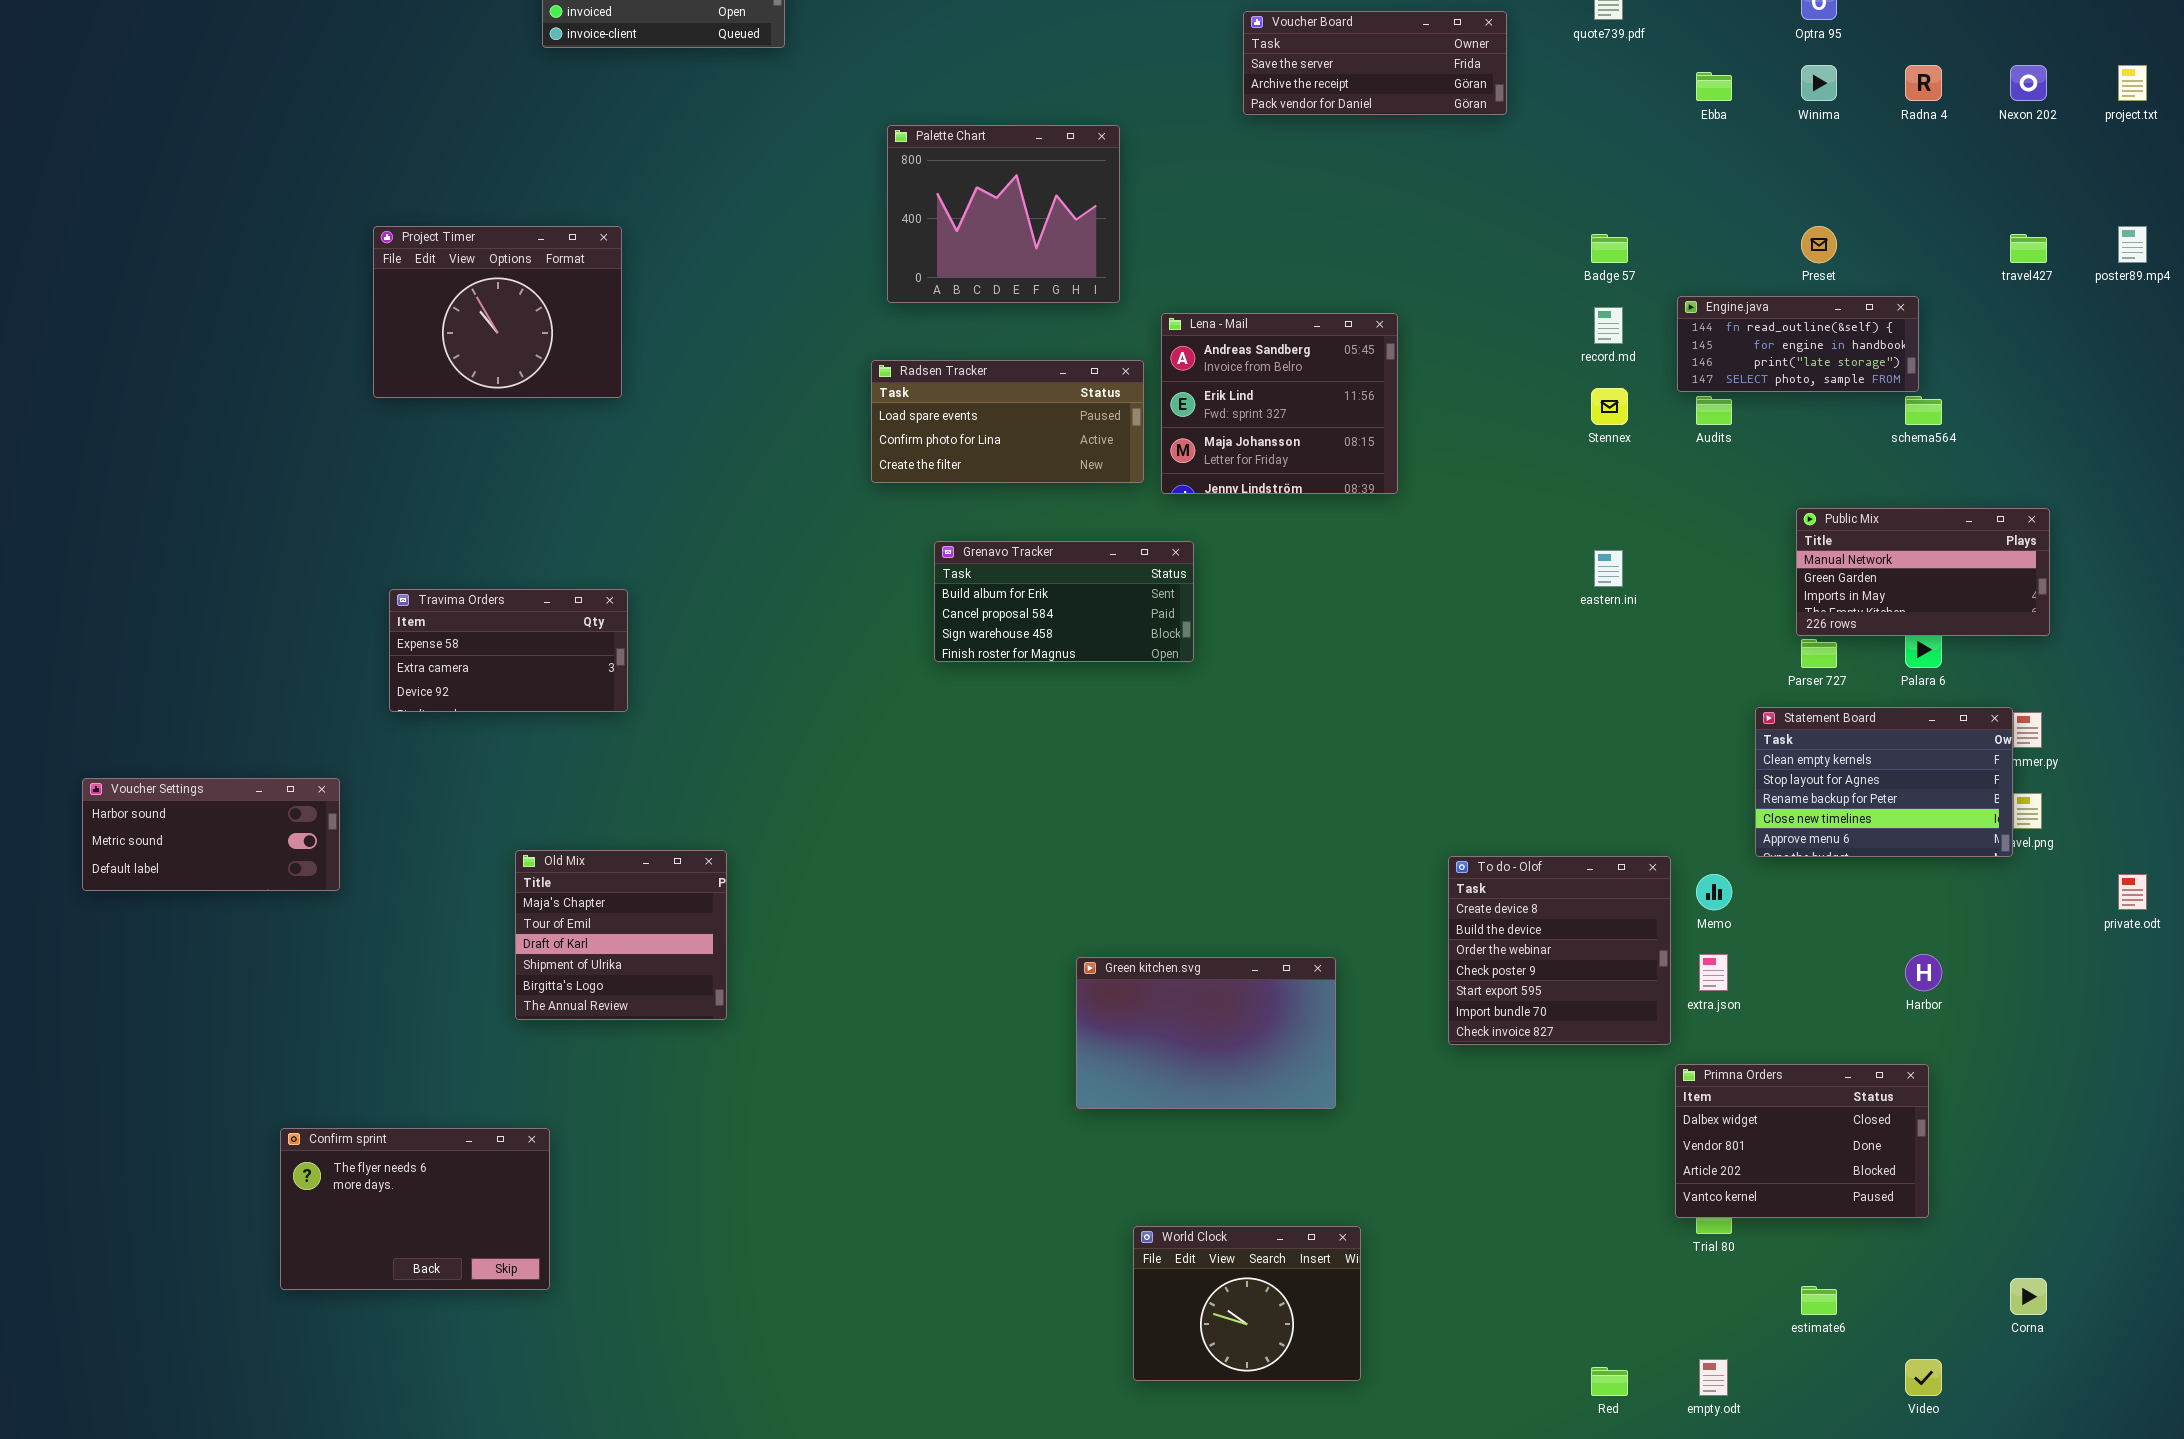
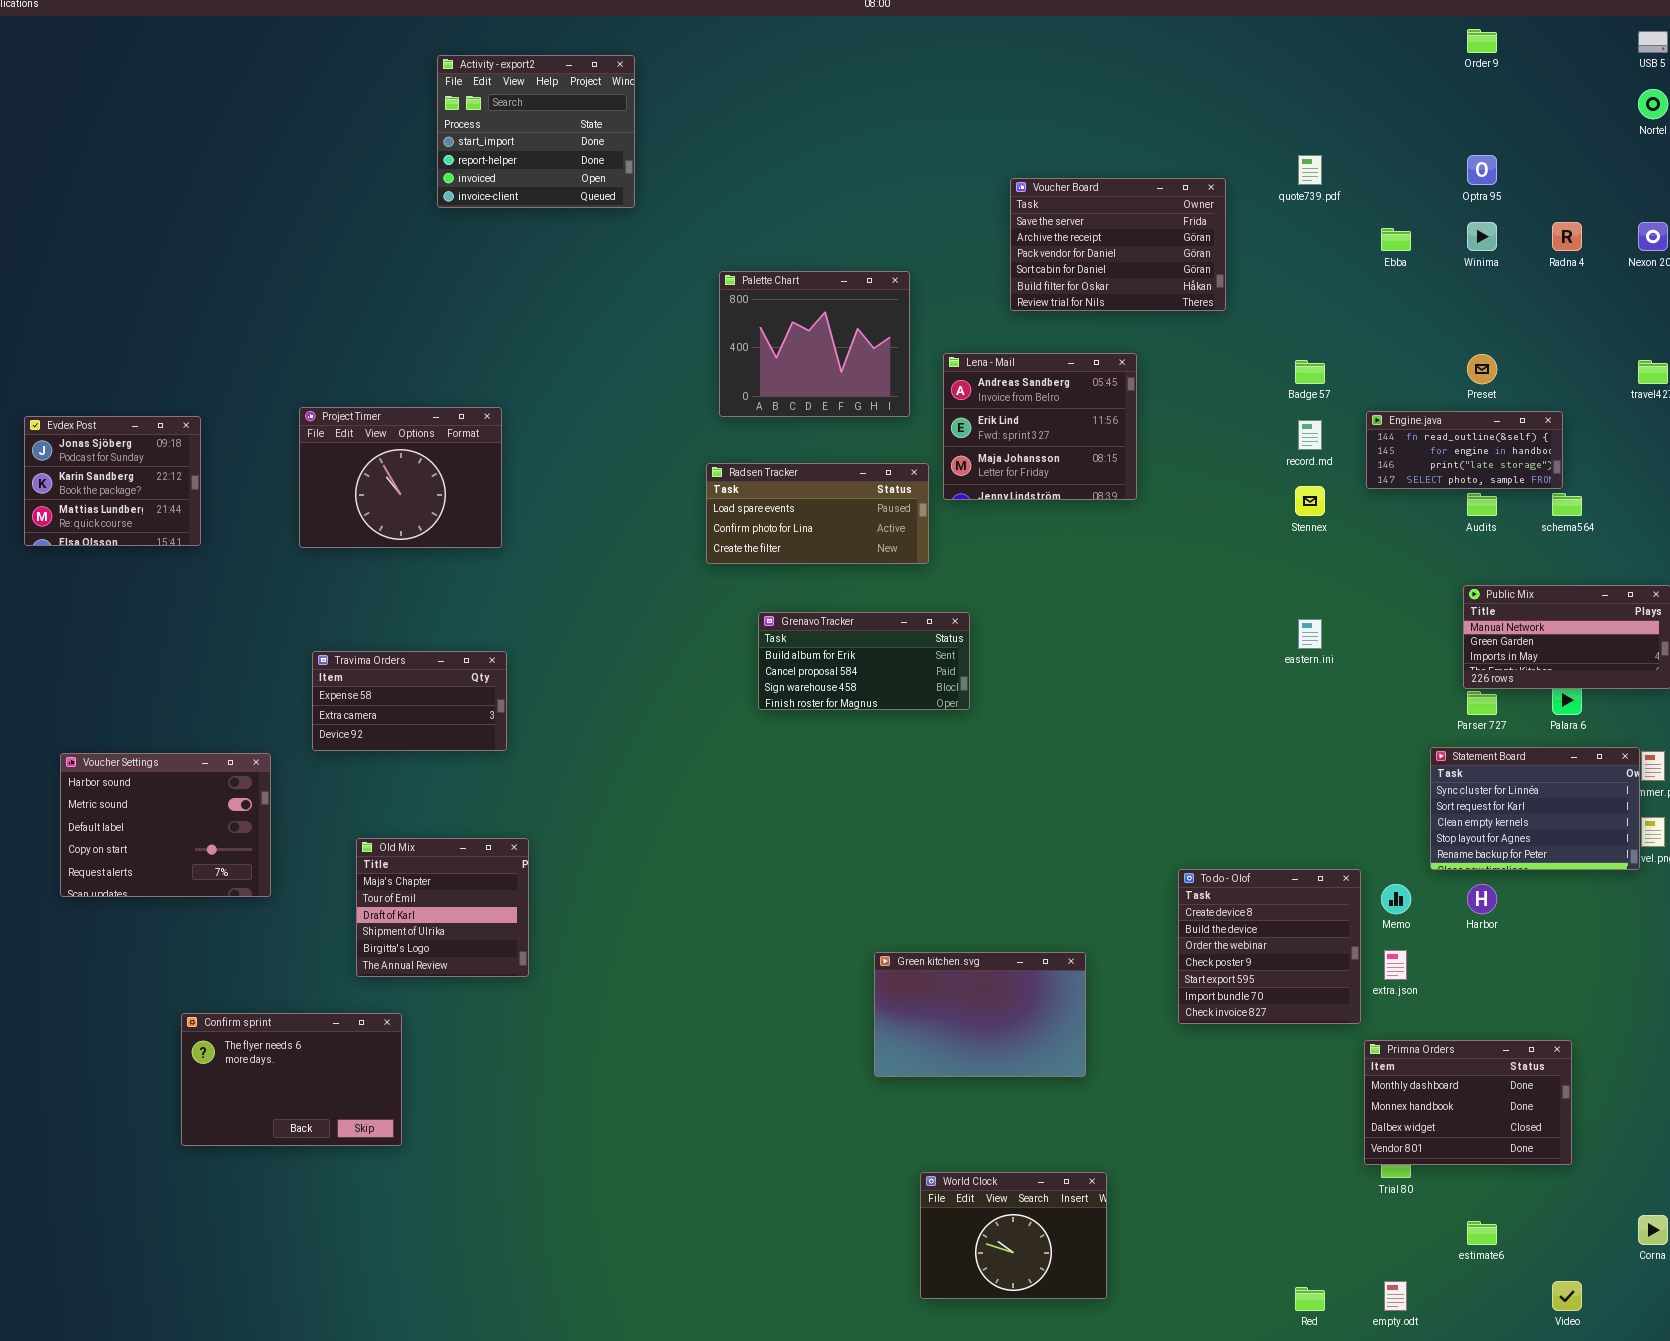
Voucher Board: [1243,11,1507,115] -> [1010,178,1226,311], resized
Project Timer: [373,226,622,398] -> [299,407,502,548], moved
Evdex Post: none -> [24,416,201,546], opened
Lena - Mail: [1161,313,1398,494] -> [943,353,1137,500], moved
Audits: [1696,396,1732,425] -> [1467,493,1497,516], moved
Statement Board: [1755,707,2013,857] -> [1430,747,1640,870], scrolled up 2 rows
Voucher Settings: [82,778,340,891] -> [60,753,271,897], resized
Old Mix: [515,850,727,1020] -> [356,838,529,977], moved
Harbor: [1905,954,1942,991] -> [1467,884,1497,914], moved
Primna Orders: [1675,1064,1929,1218] -> [1364,1040,1572,1165], scrolled up 2 rows
Confirm sprint: [280,1128,550,1290] -> [181,1013,402,1146], moved

